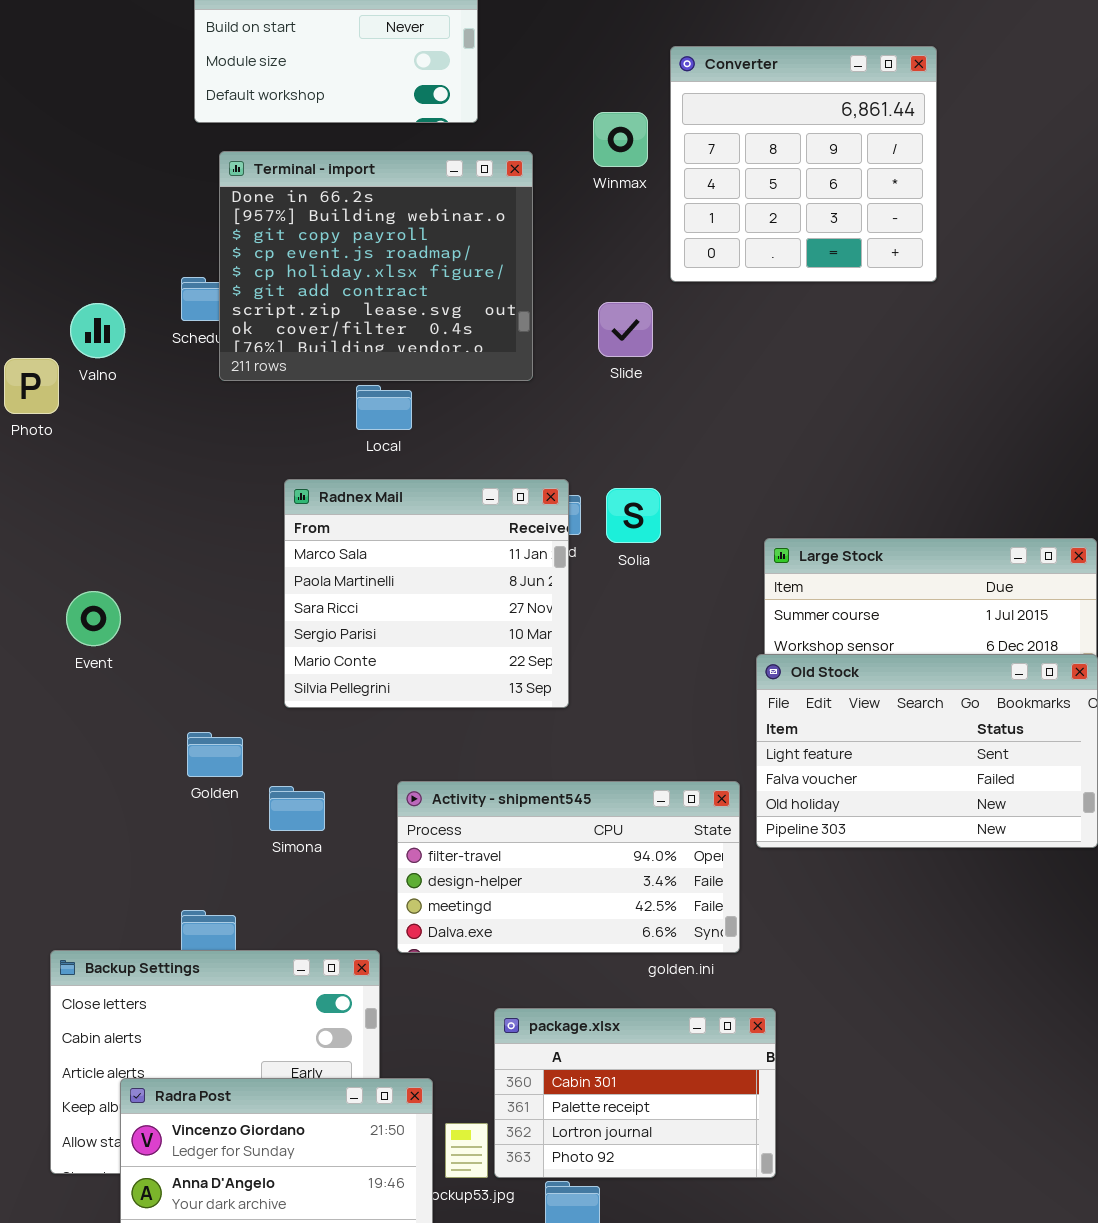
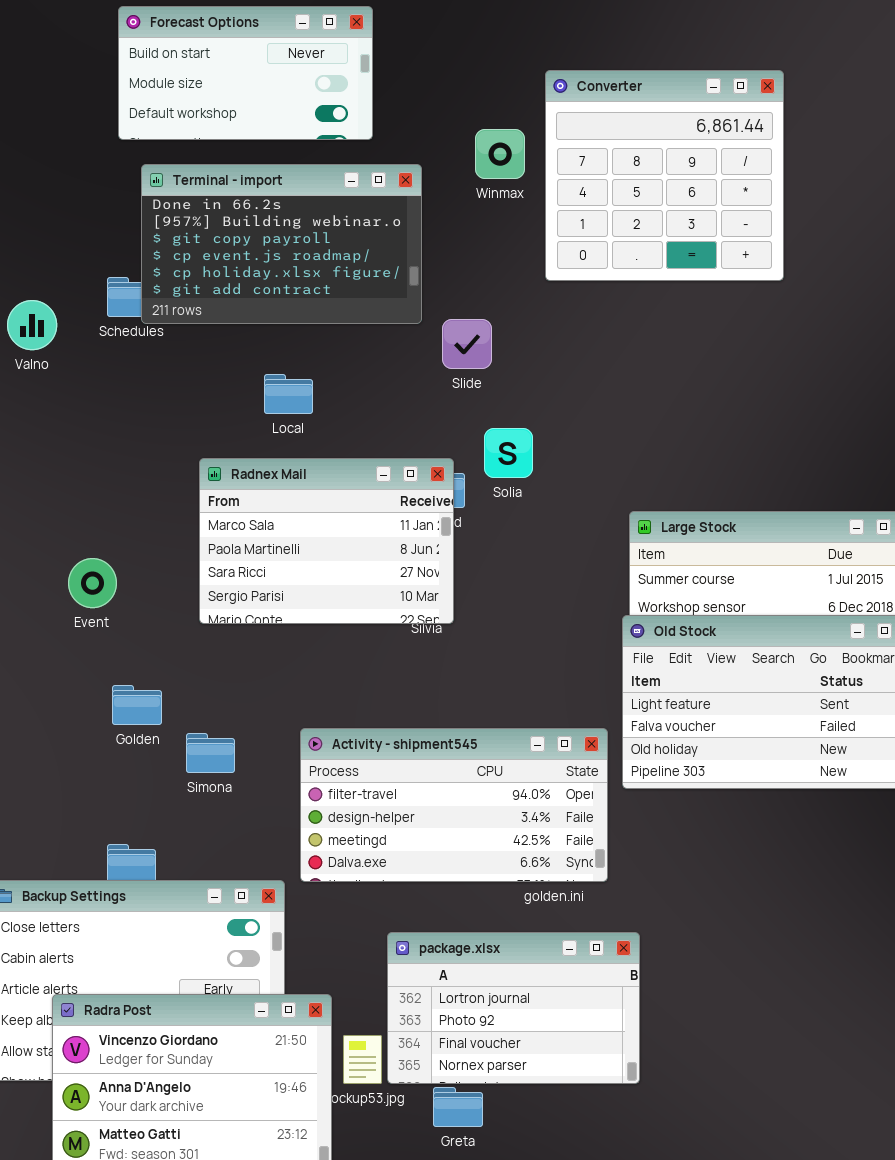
Terminal - import: [219,151,533,381] -> [141,164,422,324], resized
Slide: [598,302,653,357] -> [442,319,492,369], moved
Radnex Mail: [284,479,569,708] -> [199,458,454,624], resized
Solia: [606,488,661,543] -> [484,428,533,478], moved
Event: [66,591,121,646] -> [68,558,117,608], moved
package.xlsx: [494,1008,776,1178] -> [387,932,640,1084], scrolled down 2 rows

